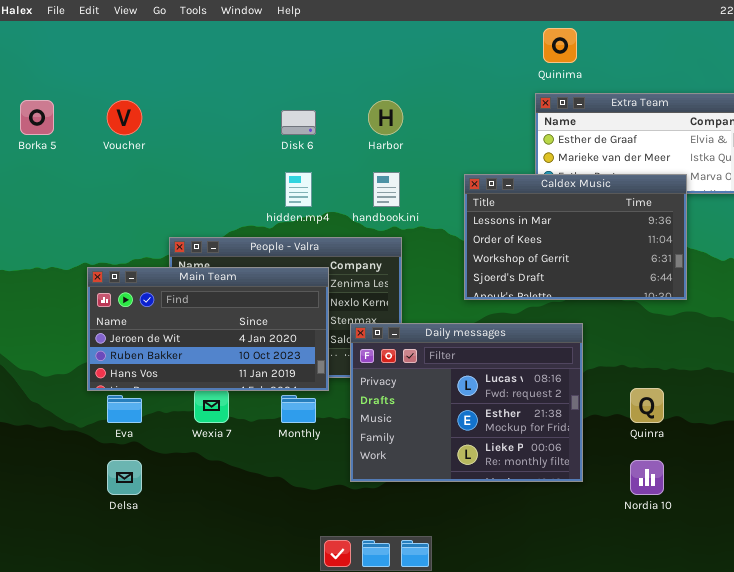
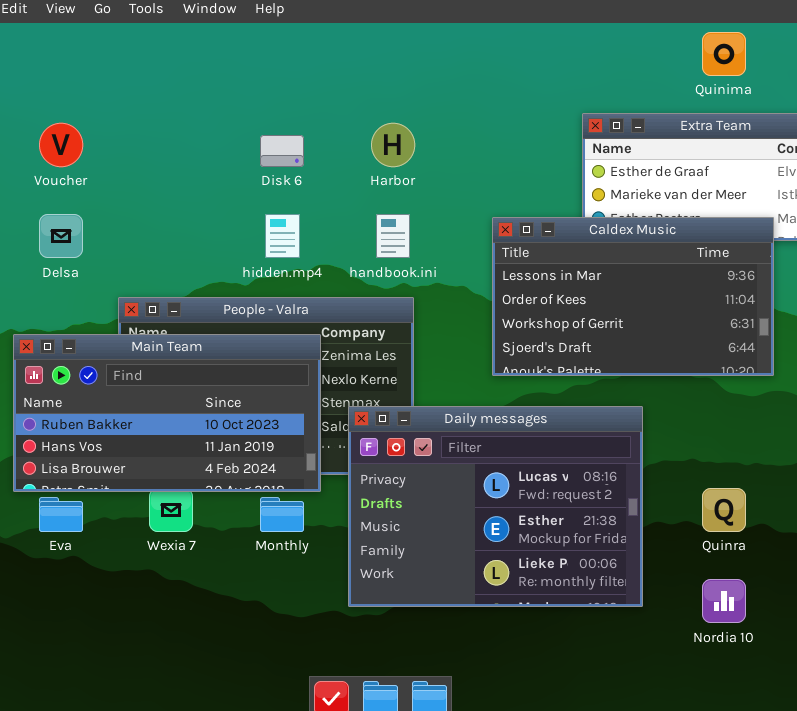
Quinima: [543,28,577,63] -> [702,32,746,76], moved
Main Team: [87,267,329,391] -> [13,334,321,492], scrolled down 1 row
Delsa: [107,460,142,495] -> [39,214,83,258], moved

